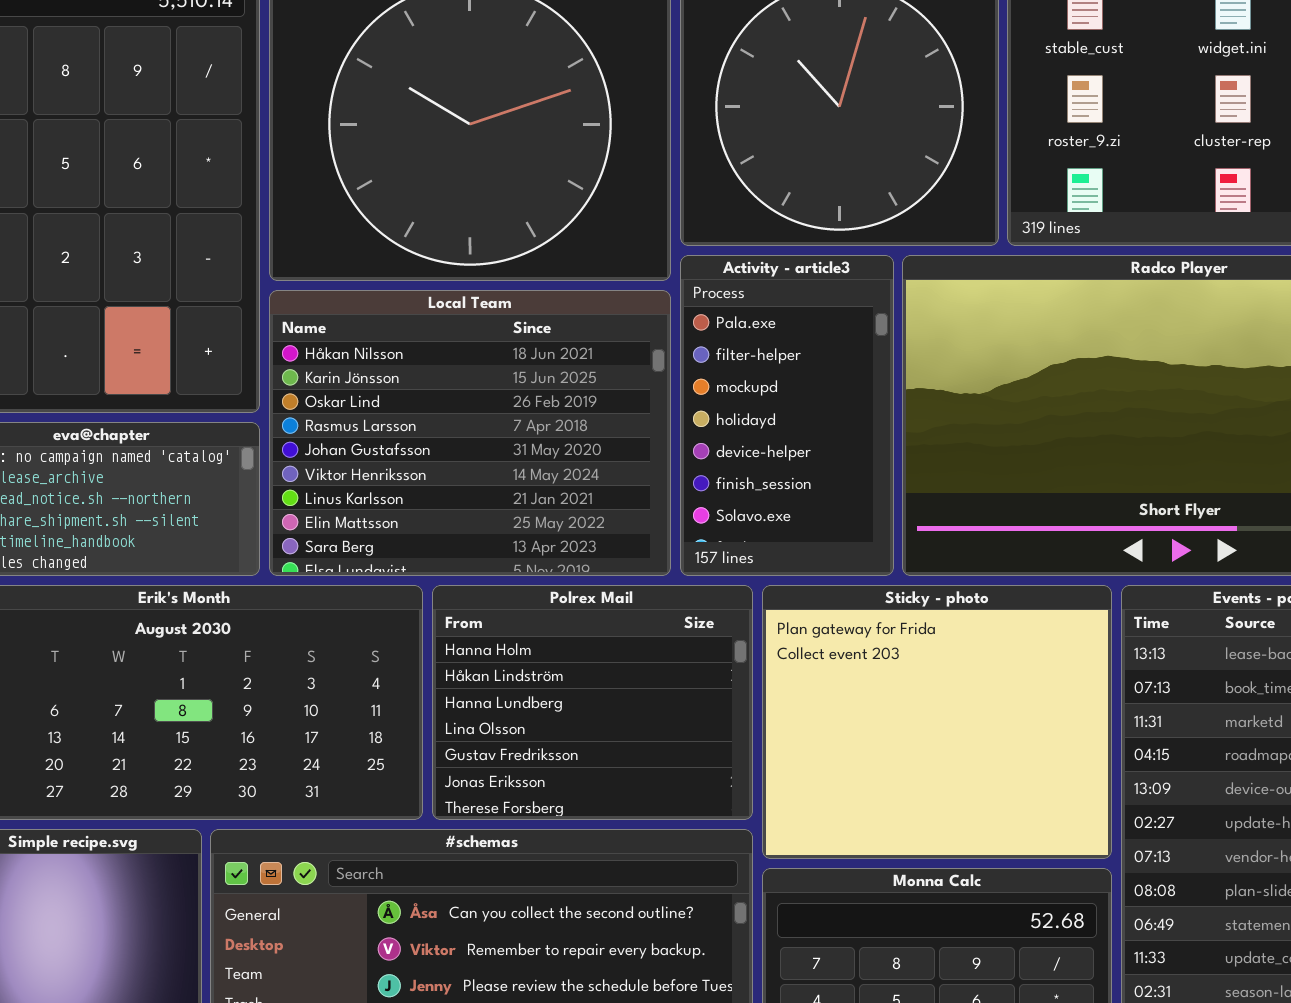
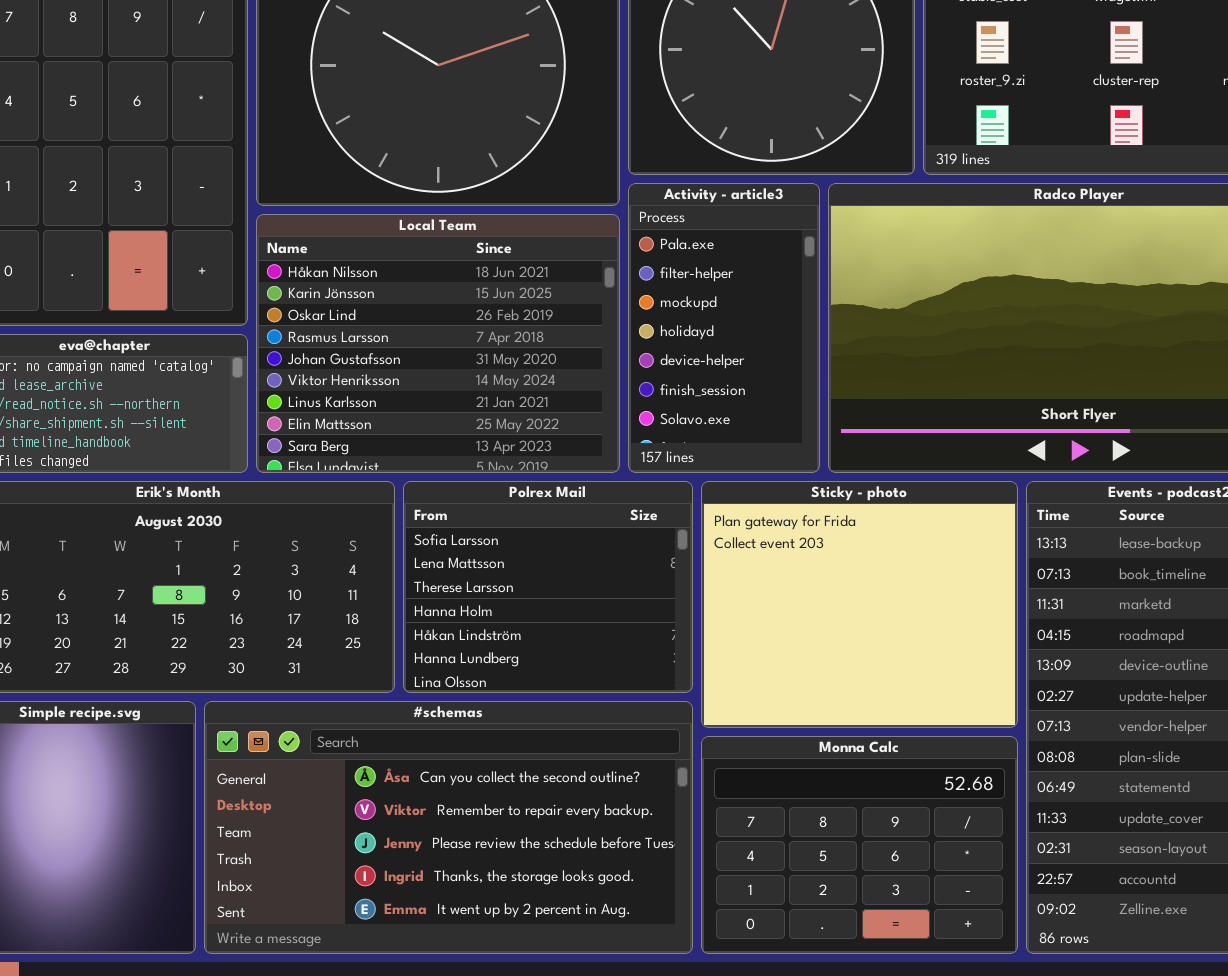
Polrex Mail: [432,585,753,820] -> [403,481,693,693], scrolled up 3 rows

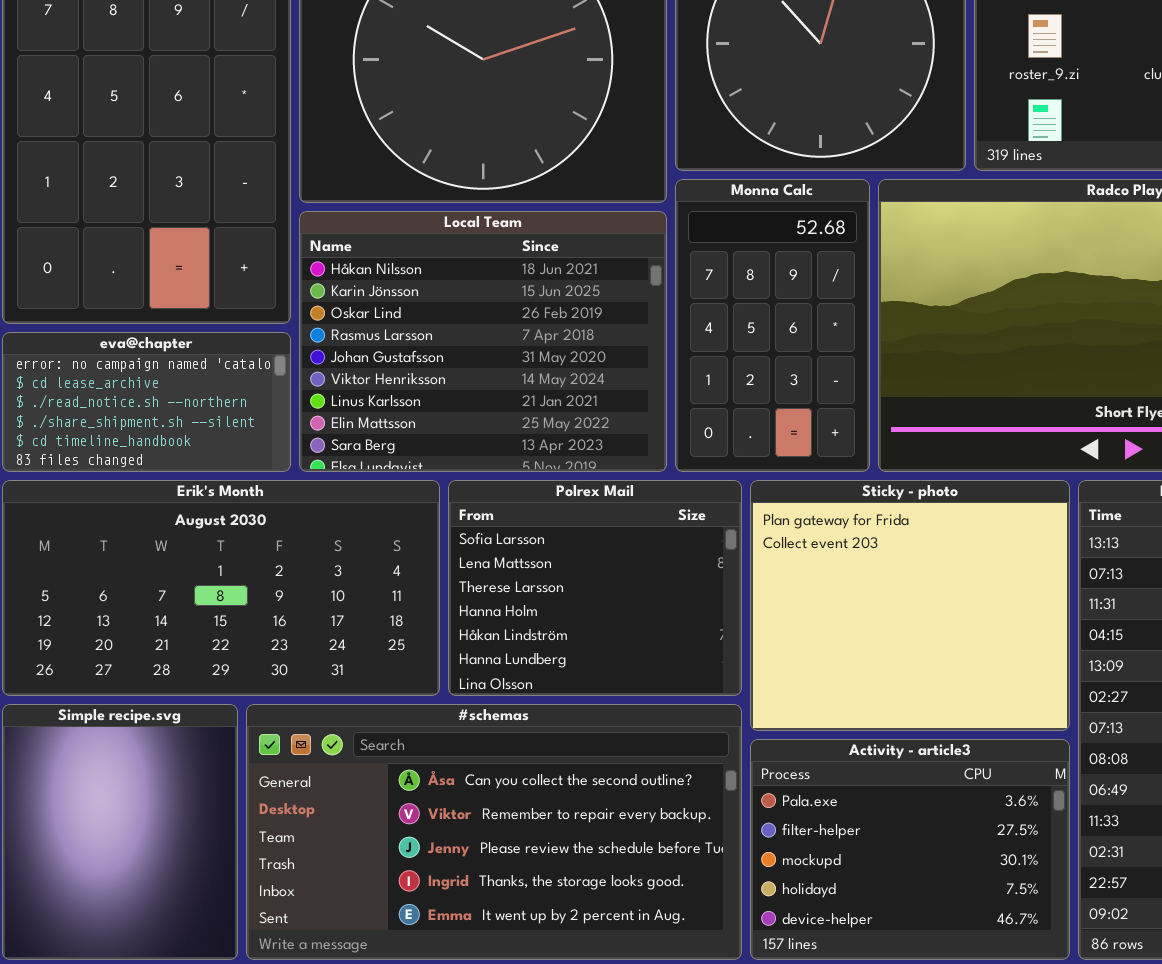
Activity - article3: [628,183,820,473] -> [750,739,1070,960], moved, resized
Monna Calc: [701,736,1018,954] -> [675,179,870,472], moved, resized

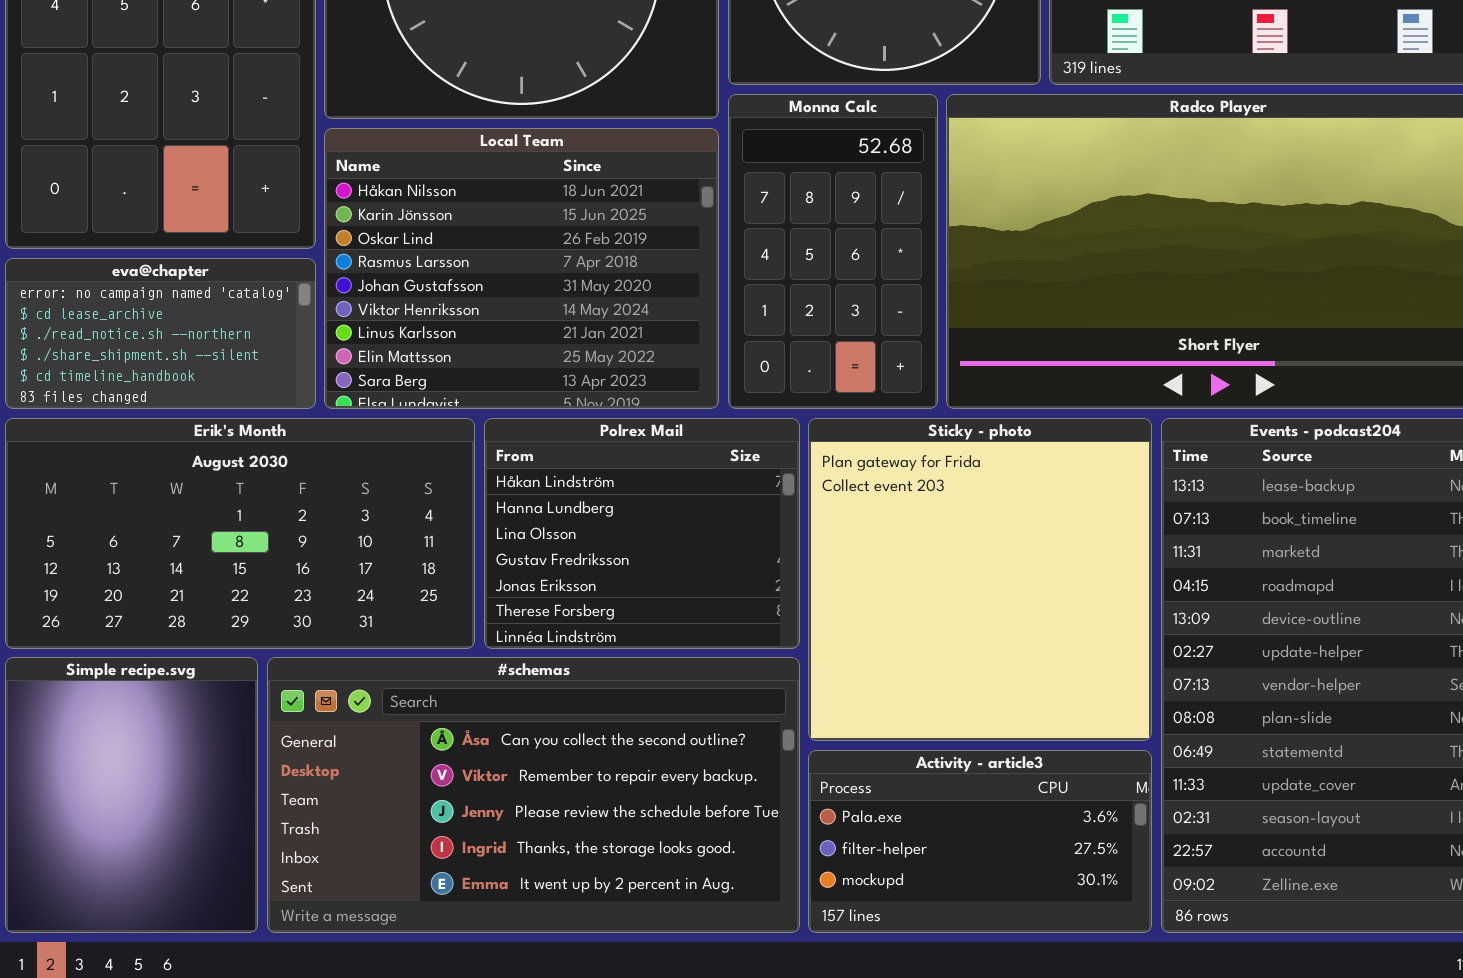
Polrex Mail: [448,480,742,696] -> [484,418,800,649], scrolled down 4 rows
Sticky - photo: [750,480,1070,731] -> [808,418,1152,741], resized
Activity - article3: [750,739,1070,960] -> [808,750,1152,933], resized

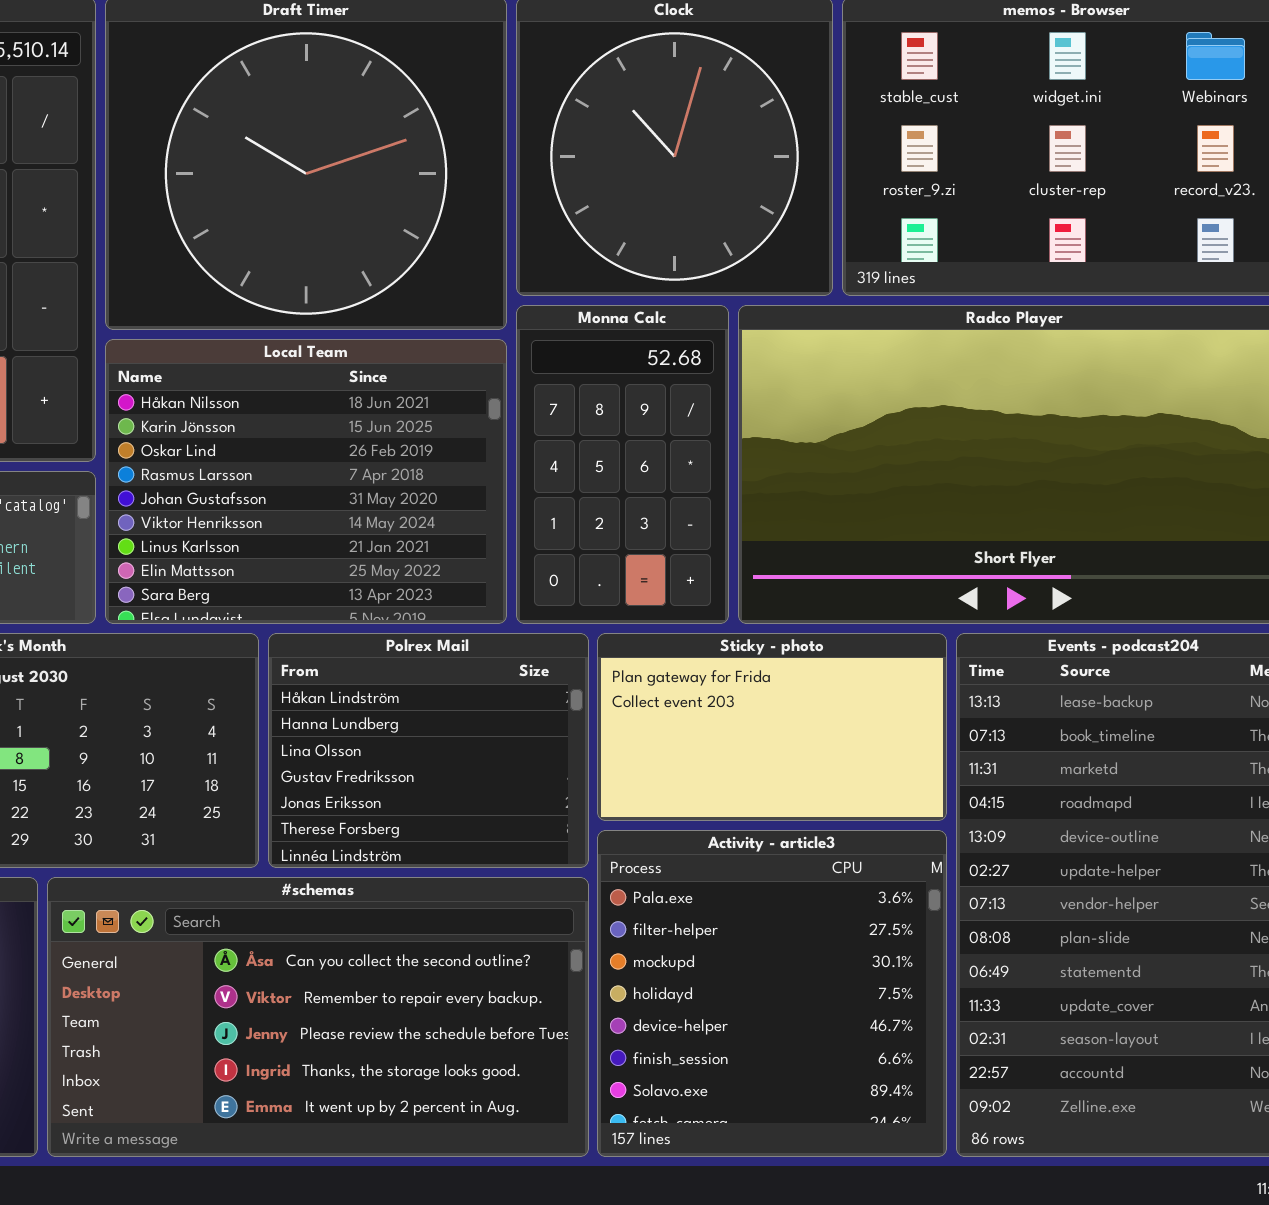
Sticky - photo: [808,418,1152,741] -> [597,633,947,821], resized
Activity - article3: [808,750,1152,933] -> [597,830,947,1157], resized

